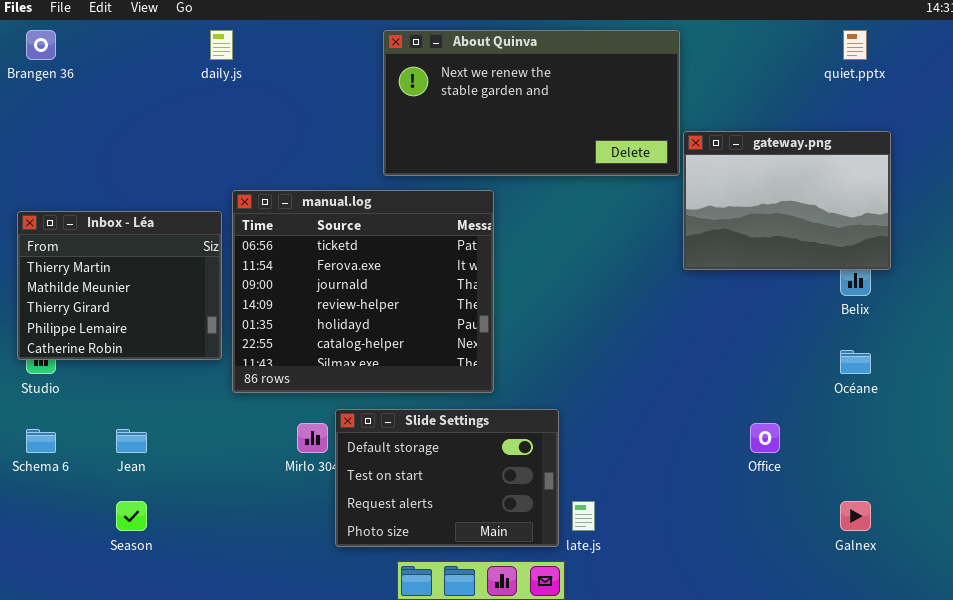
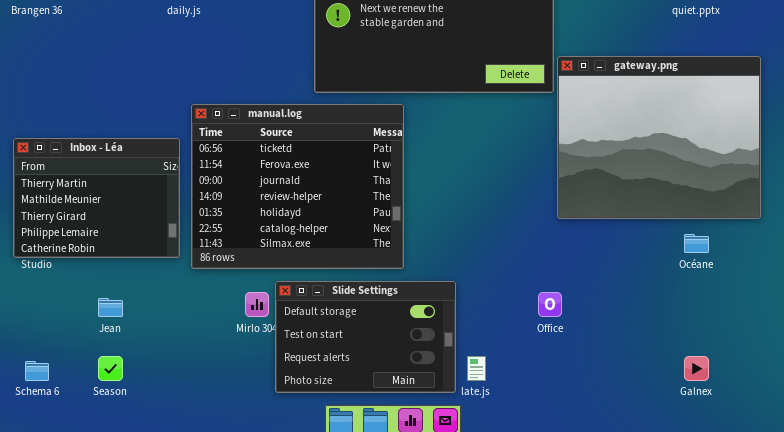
gateway.png: [683,131,891,270] -> [557,56,761,219], resized
Inbox - Léa: [17,211,222,360] -> [13,138,180,258], moved
Office: [750,423,780,453] -> [538,292,562,317], moved
Schema 6: [26,429,56,453] -> [25,361,49,381], moved

